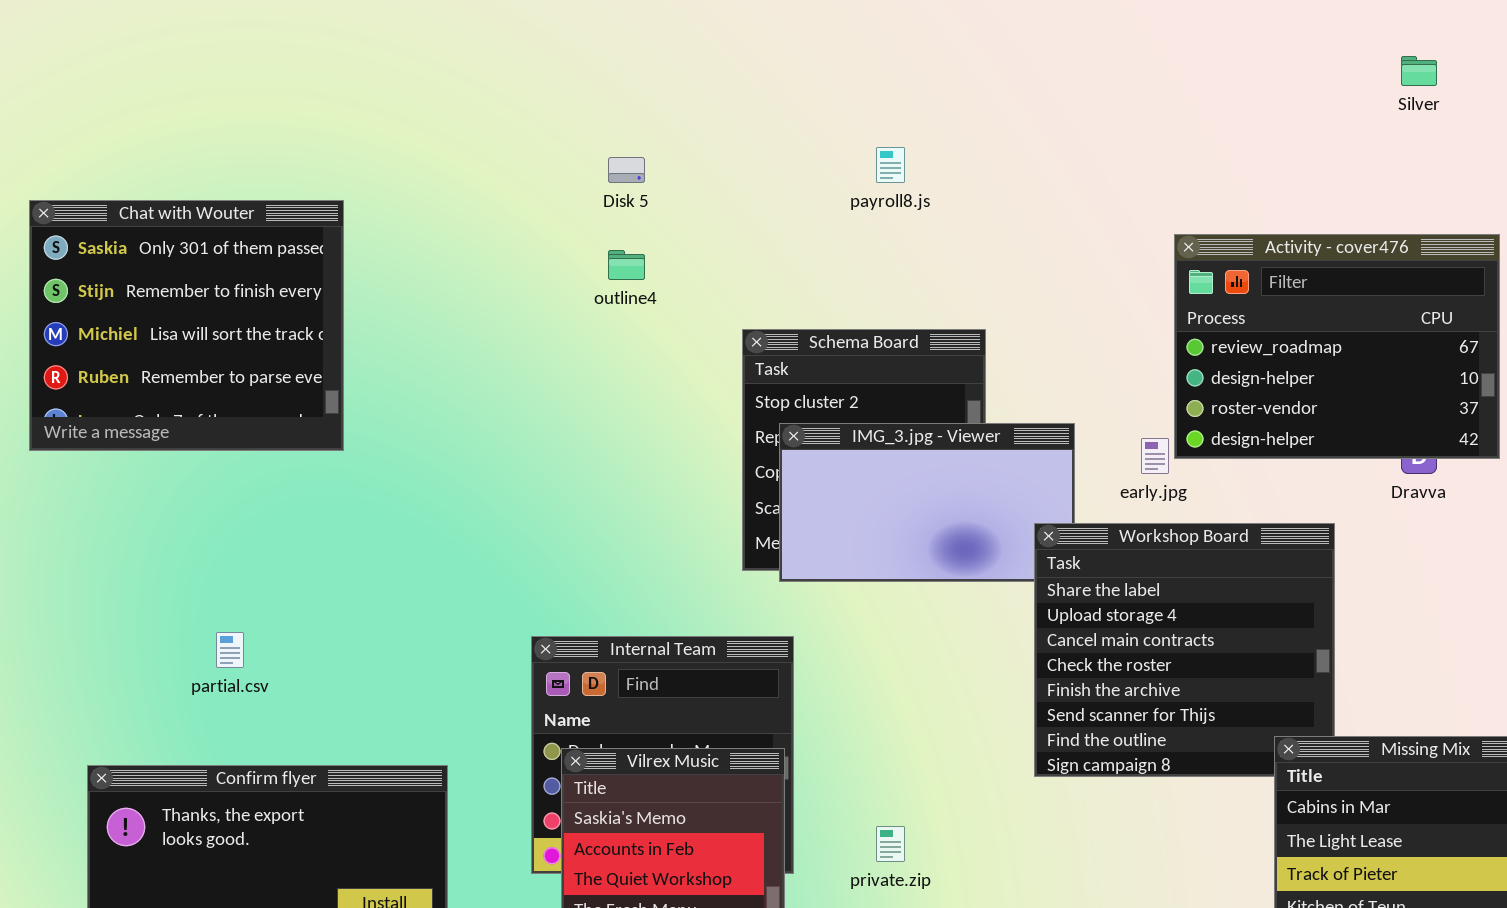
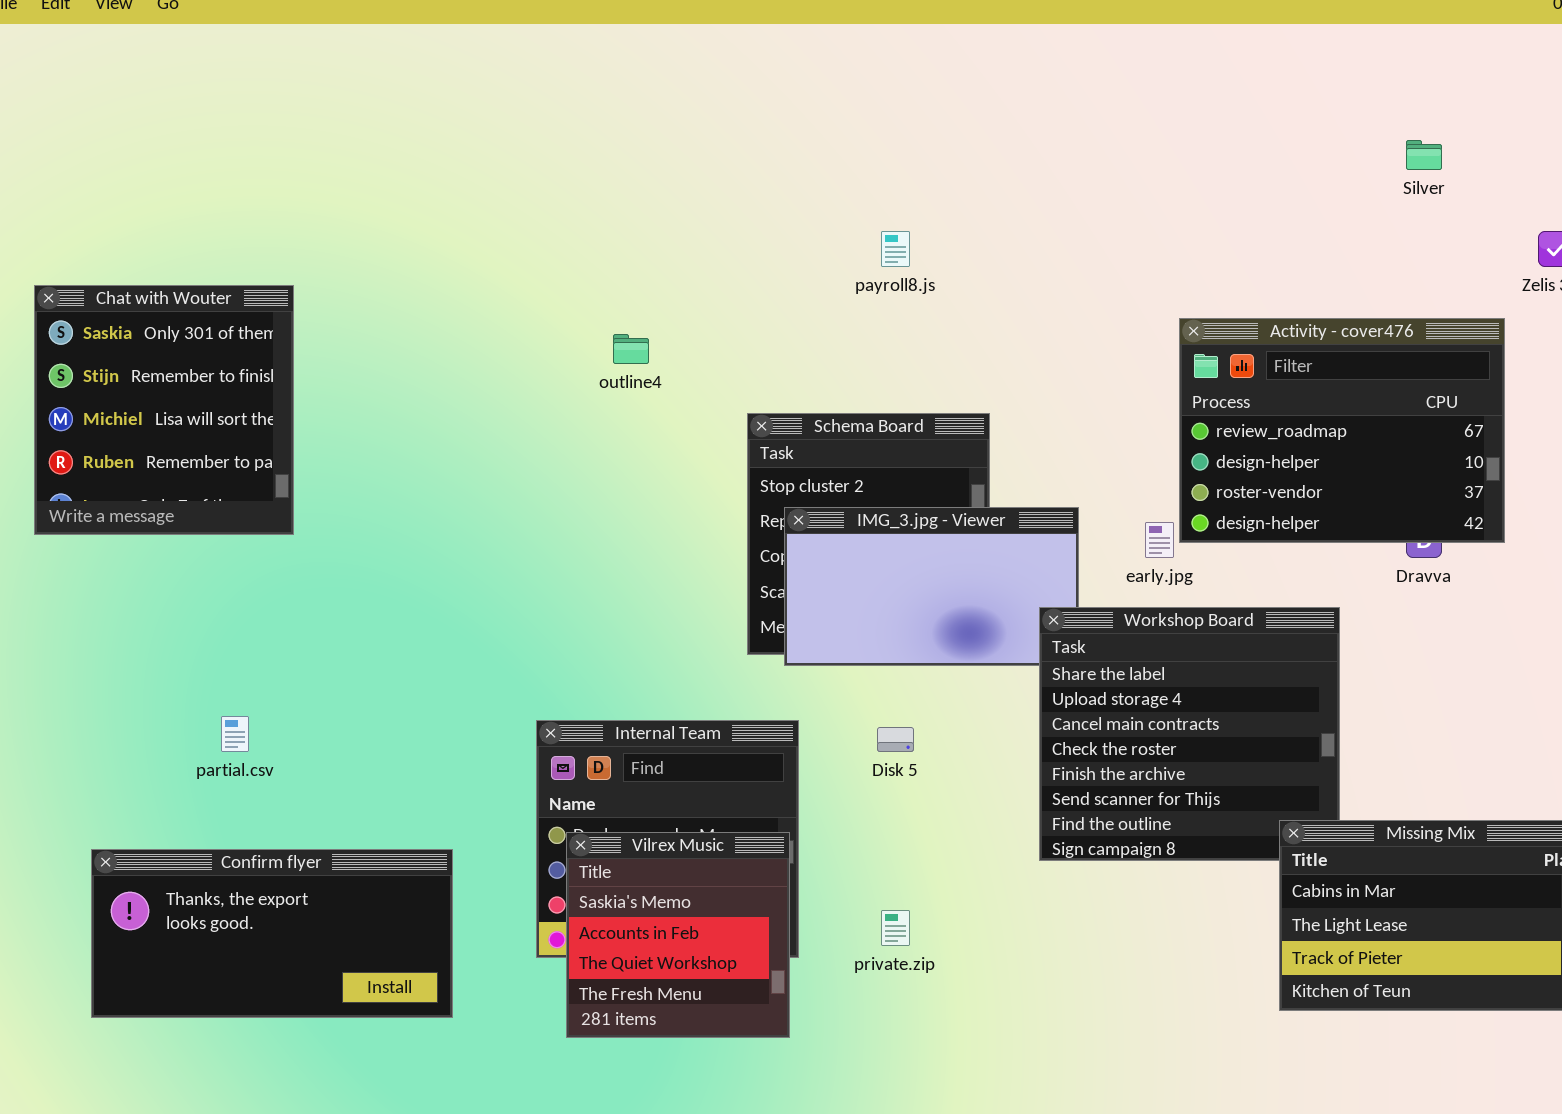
Disk 5: [608,157,645,183] -> [877,727,914,752], moved
Chat with Wouter: [29,200,344,451] -> [34,285,294,535], resized

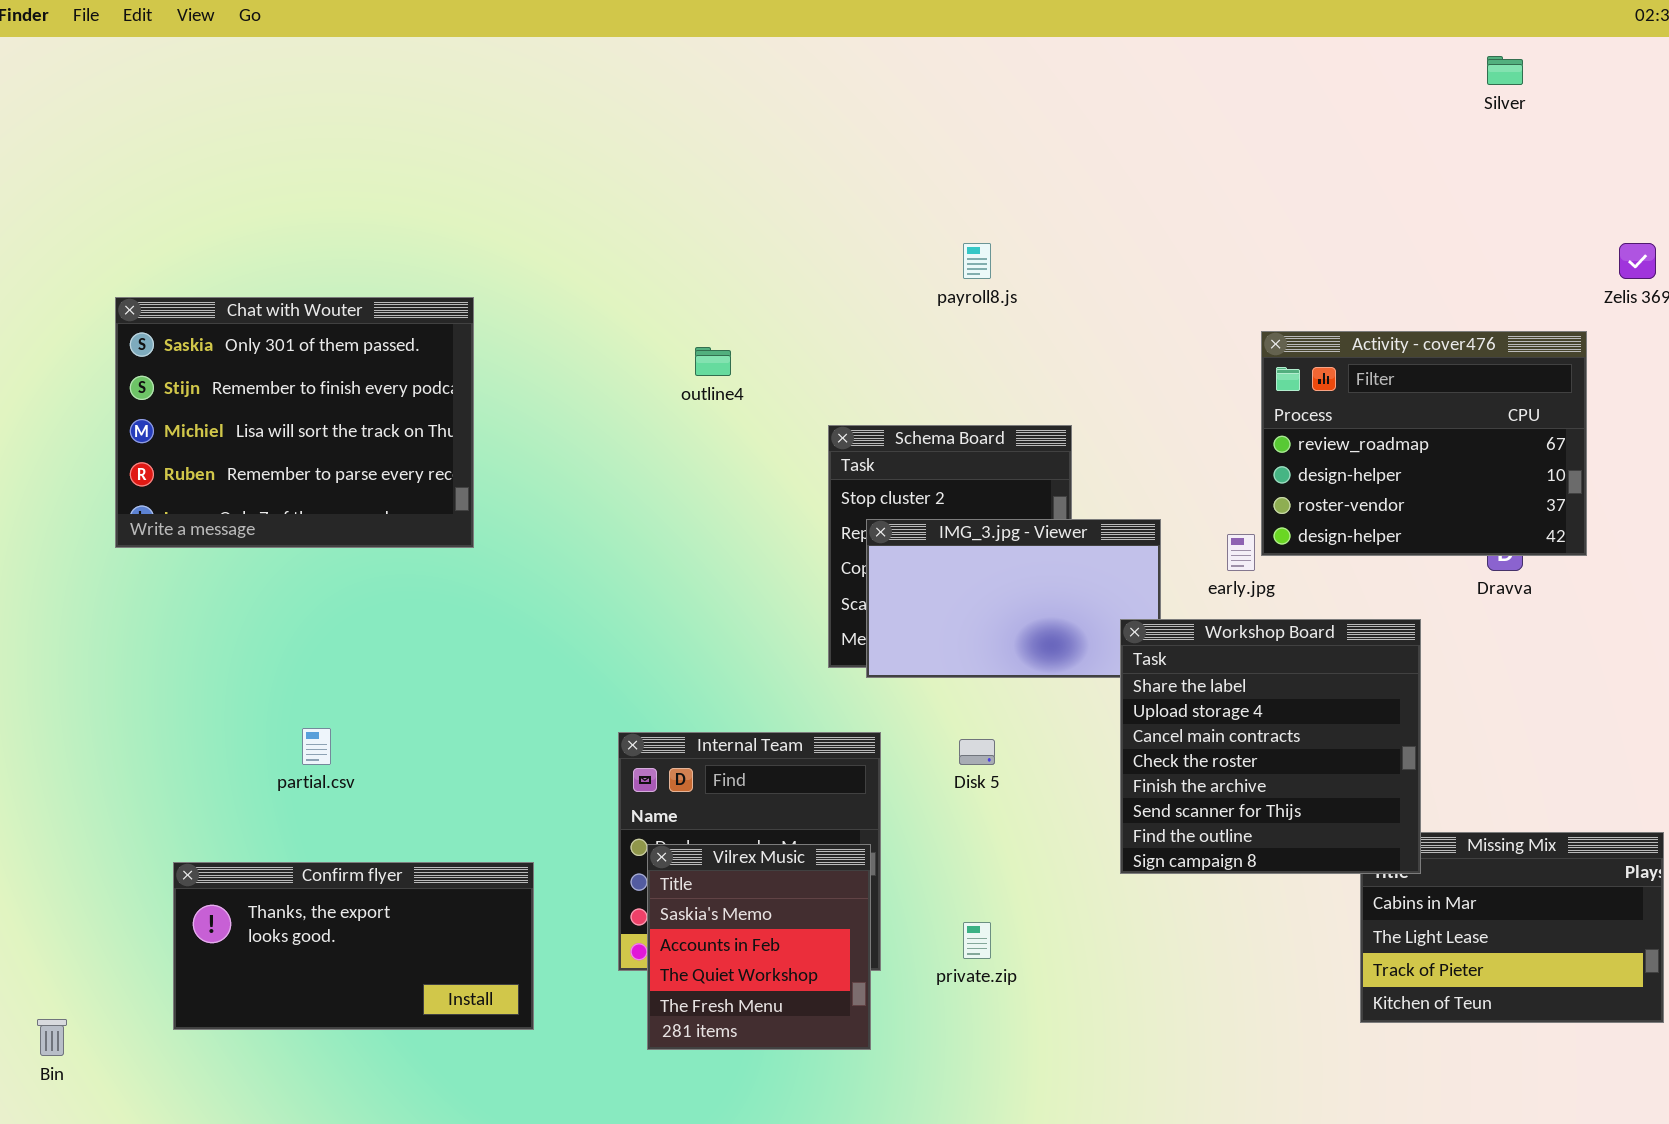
Silver: [1406,140,1442,170] -> [1487,56,1523,85], moved
Chat with Wouter: [34,285,294,535] -> [115,297,474,548], resized
Workshop Board: [1039,607,1340,861] -> [1120,619,1421,874], raised

